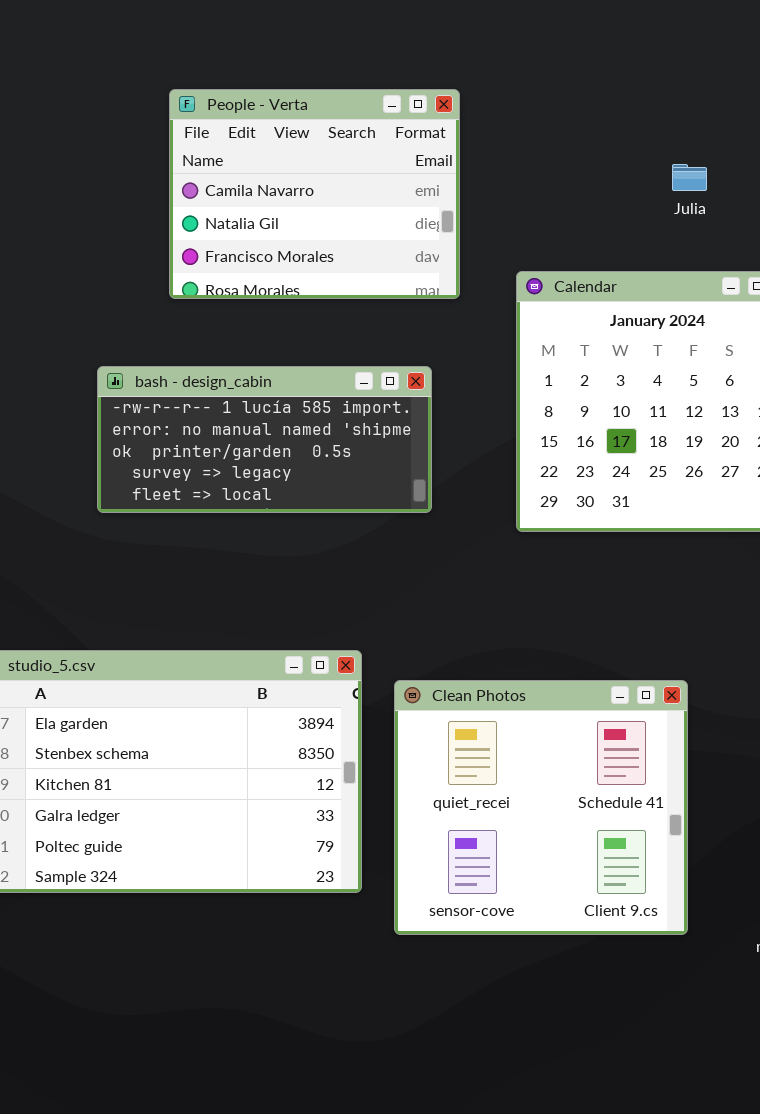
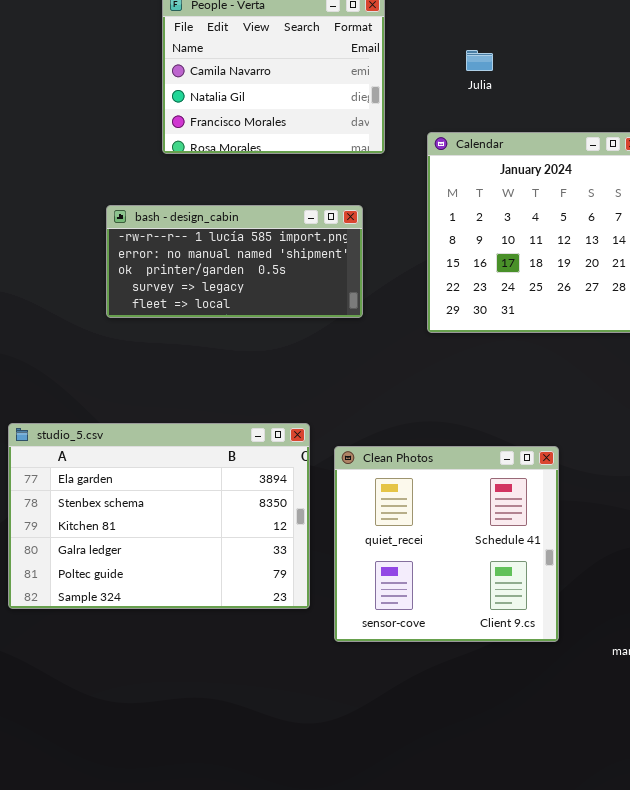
Julia: [672,164,707,191] -> [466,50,493,71], moved

